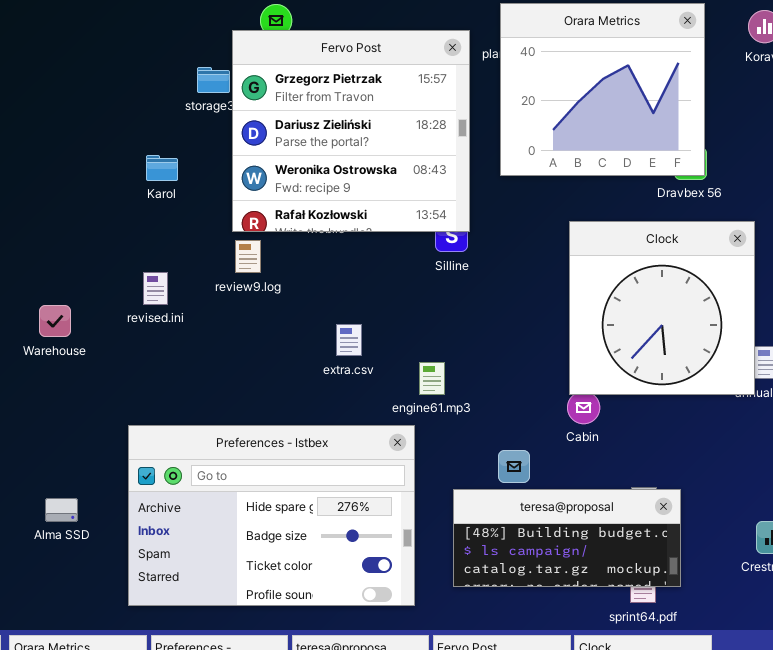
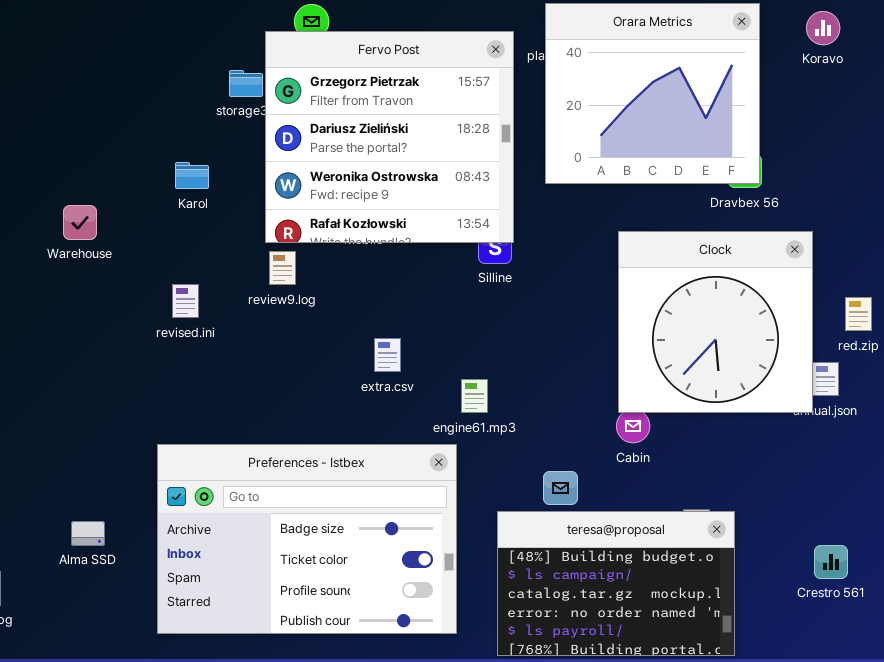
Warehouse: [39,305,71,337] -> [63,205,97,240], moved
Preferences - Istbex: [128,425,415,606] -> [157,444,457,634], scrolled down 1 row
teresa@proposal: [453,489,681,587] -> [497,511,735,656], resized

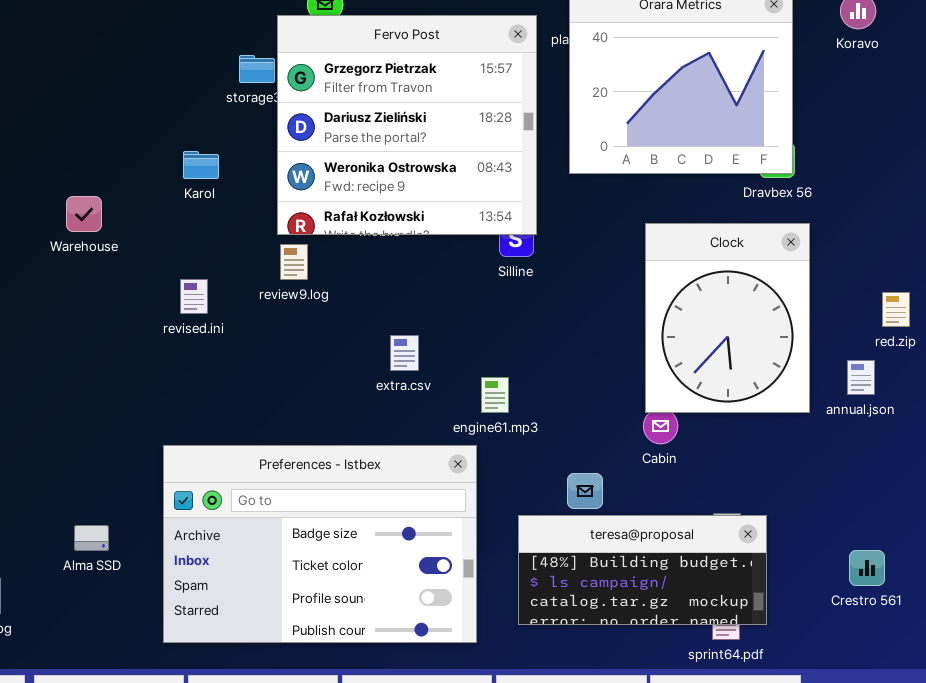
Clock: [618,231,813,413] -> [645,223,810,413], resized
teresa@proposal: [497,511,735,656] -> [518,515,767,625], resized

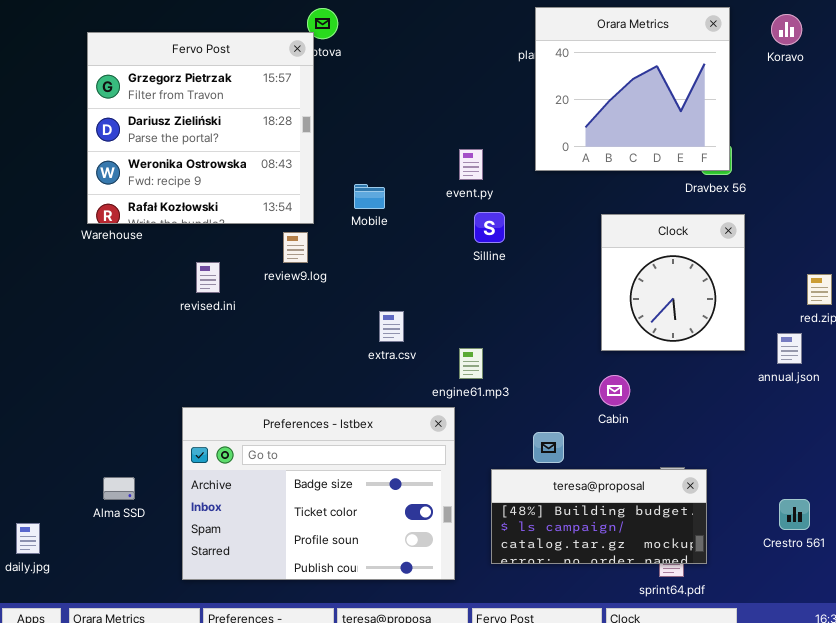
Fervo Post: [277,15,537,235] -> [87,32,314,224], moved
Clock: [645,223,810,413] -> [601,214,745,351], resized

